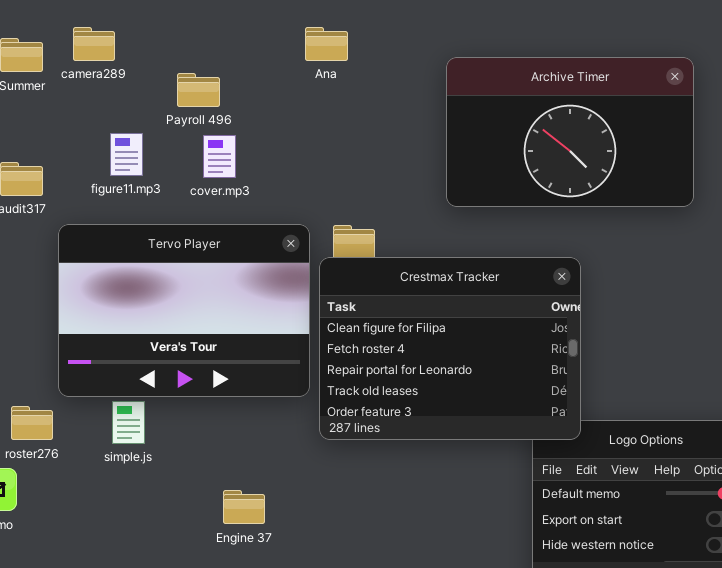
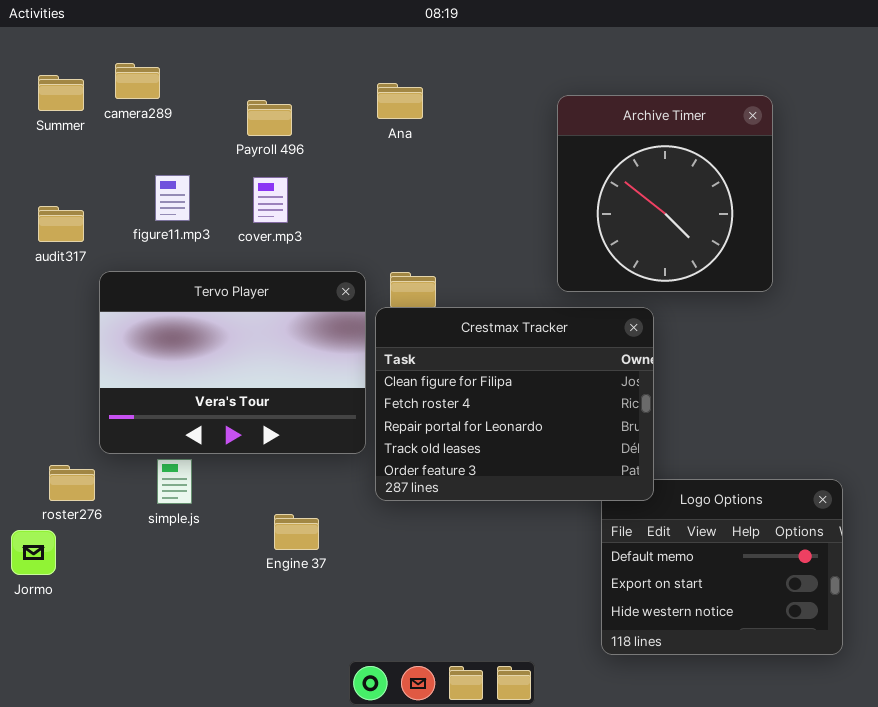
Ana: [305,27,348,61] -> [377,83,423,119], moved
Archive Timer: [446,57,694,207] -> [557,95,773,292], resized
Payroll 496: [177,73,220,107] -> [247,100,292,136], moved
Engine 37: [223,490,265,524] -> [274,514,319,550], moved

